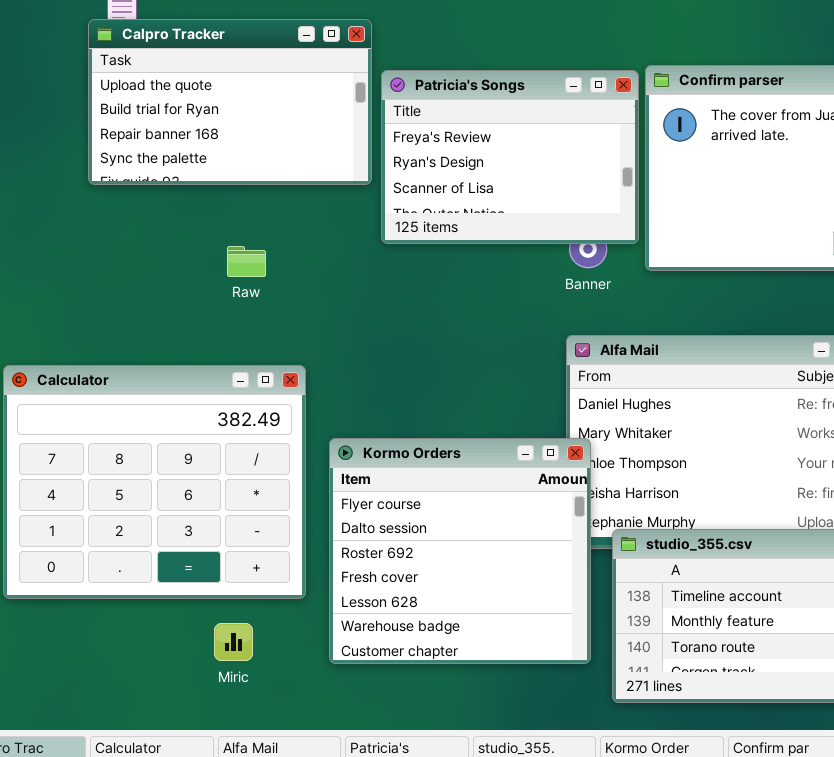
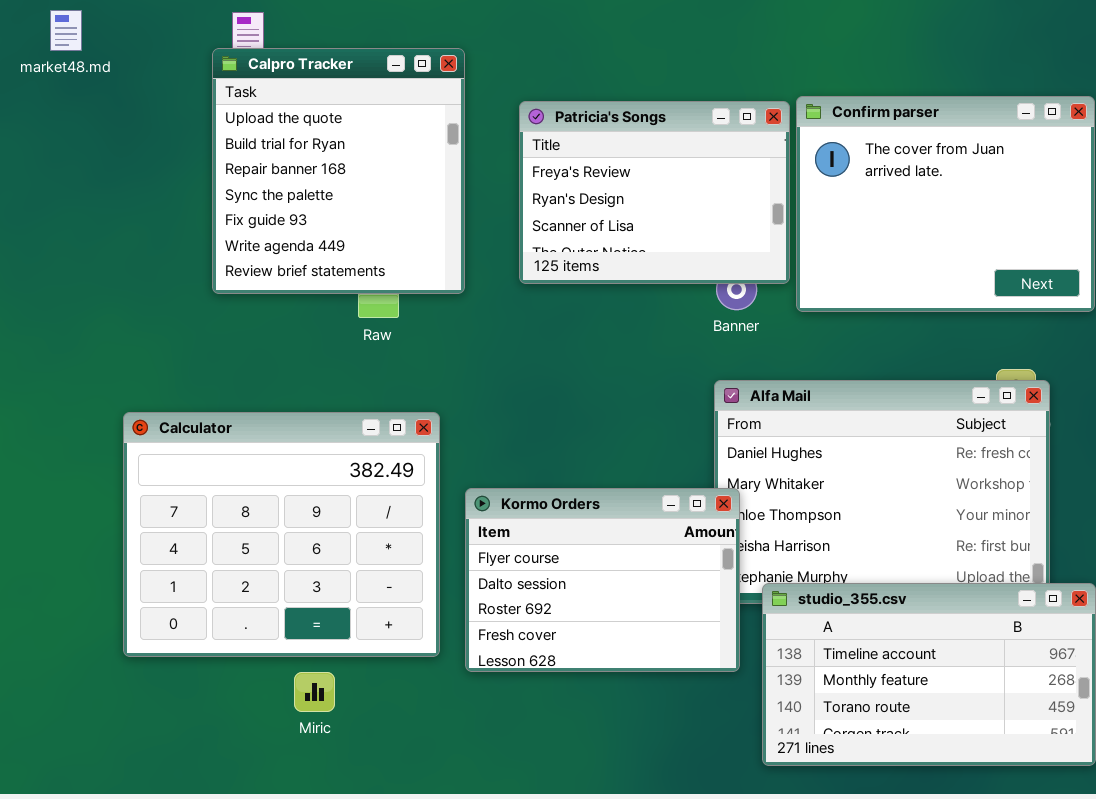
Calpro Tracker: [88,19,372,185] -> [212,48,465,294], resized
Kormo Orders: [329,438,591,664] -> [465,488,740,672], resized
Miric: [214,623,253,661] -> [294,672,335,712], moved

